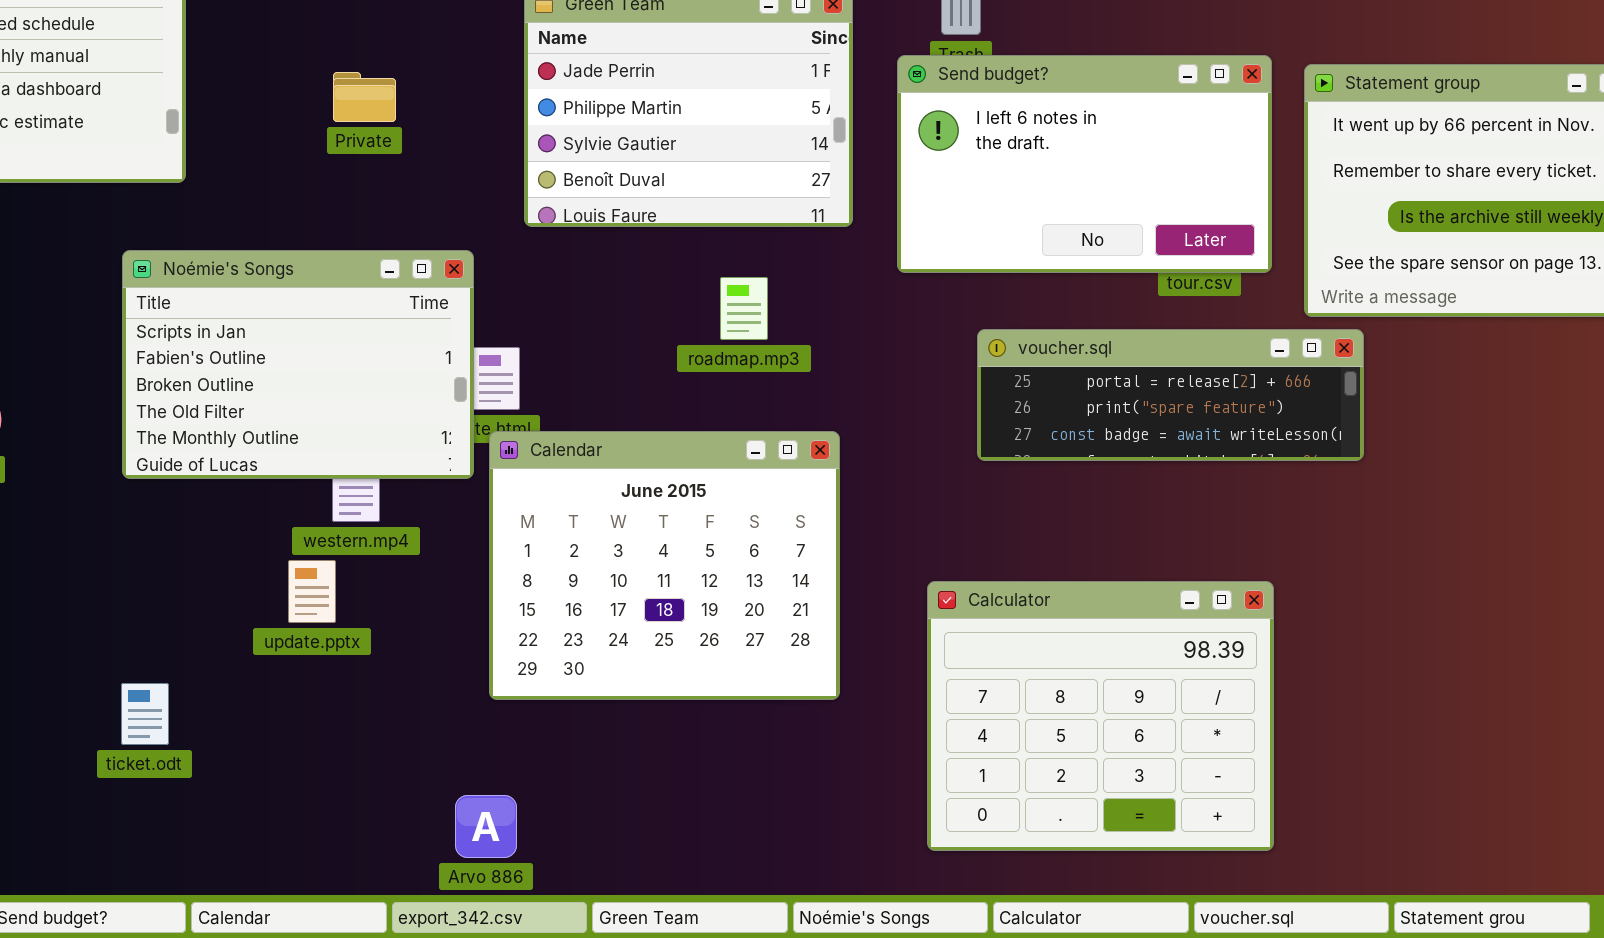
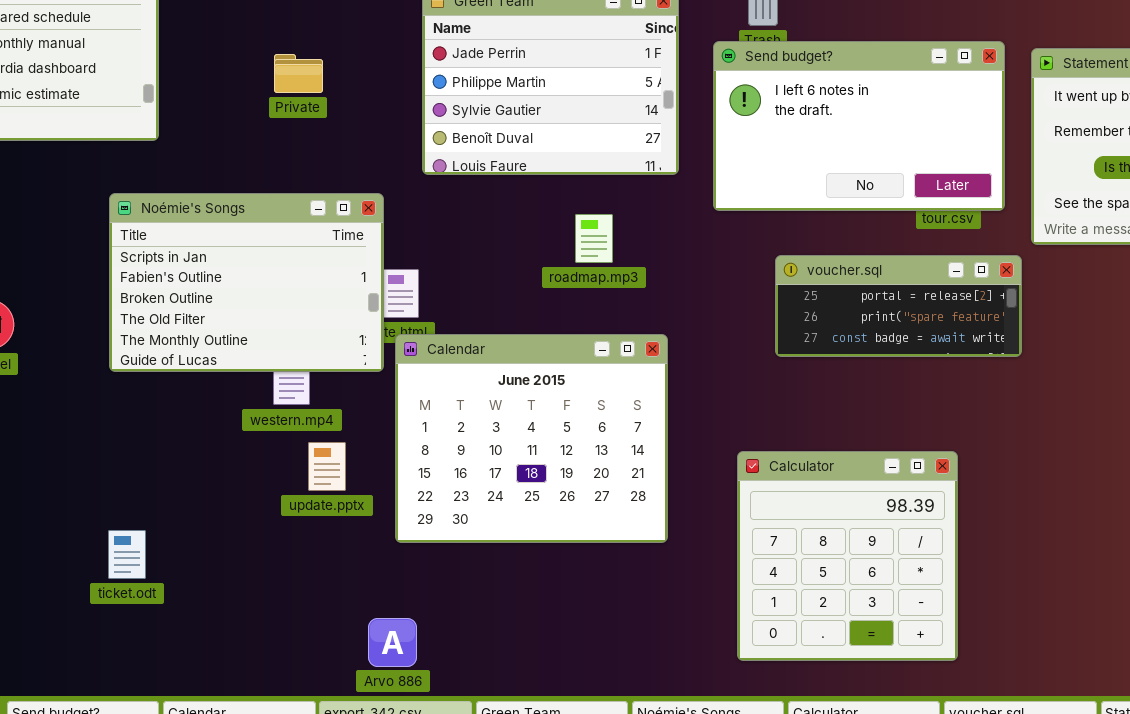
voucher.sql: [977,329,1364,461] -> [775,255,1022,357], resized
update.pptx: [288,560,336,623] -> [308,442,346,491], moved
Calculator: [927,581,1274,851] -> [737,451,958,661], resized

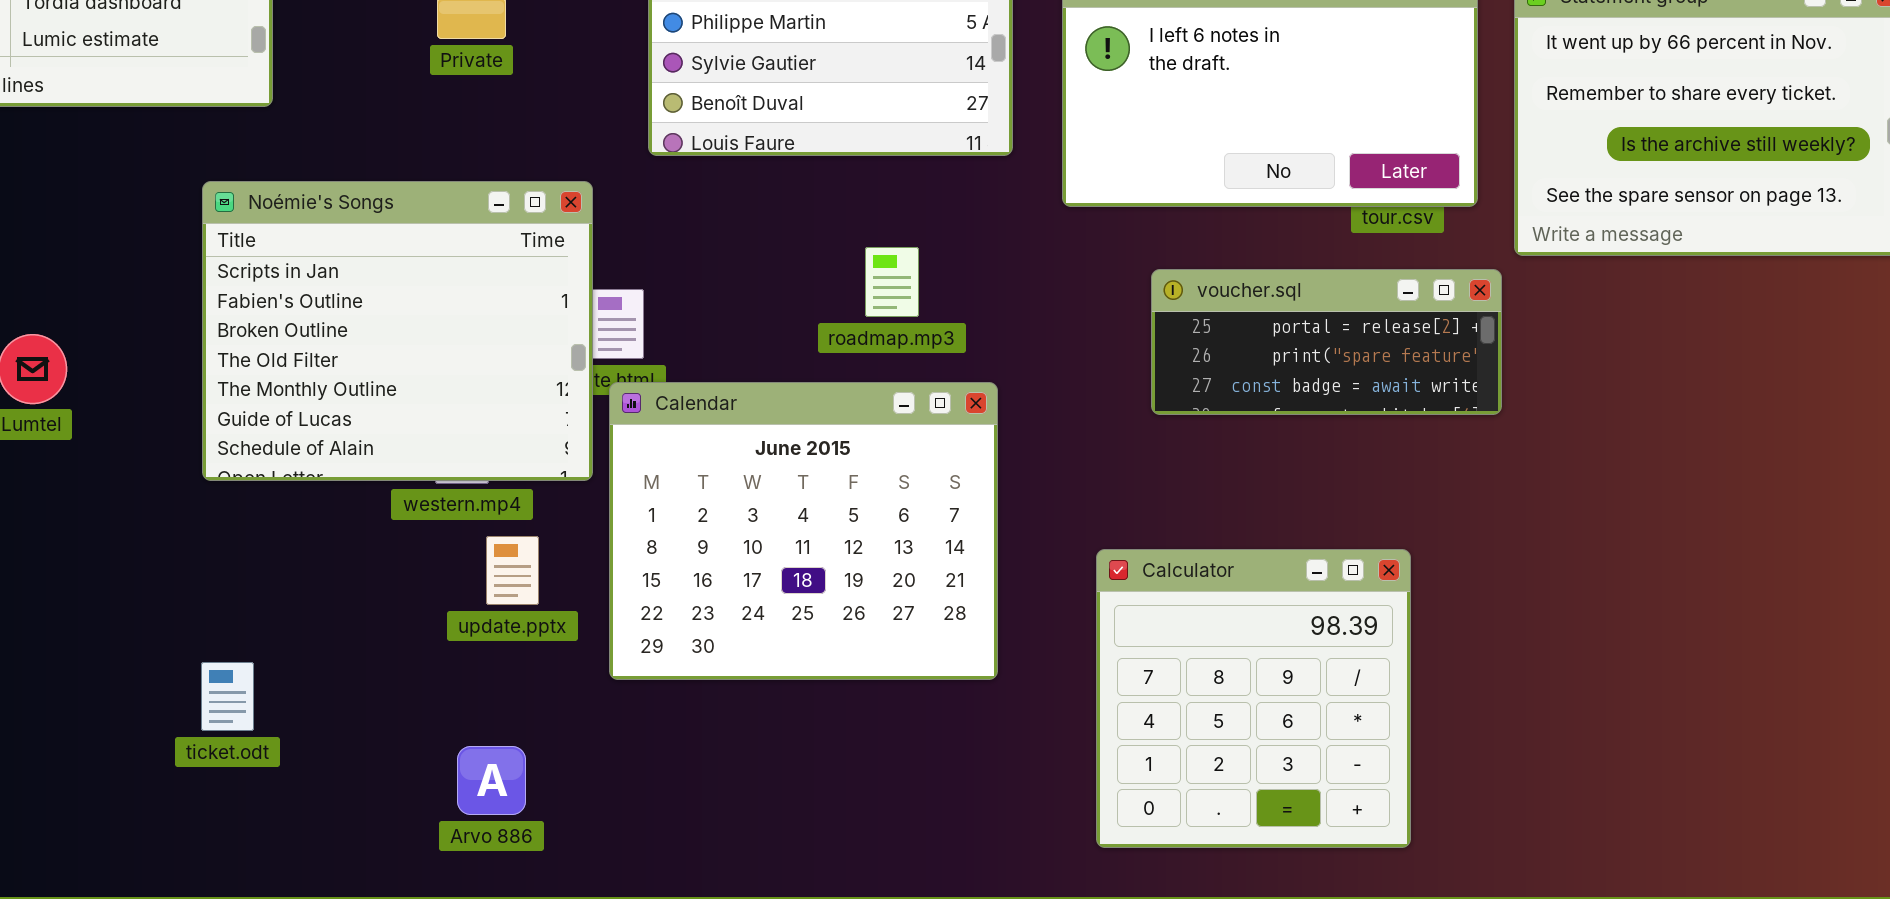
Noémie's Songs: [109,193,384,372] -> [202,181,593,481], resized
roadmap.mp3: [575,214,613,263] -> [865,247,919,317], moved
Arvo 886: [368,618,417,667] -> [457,746,526,815], moved

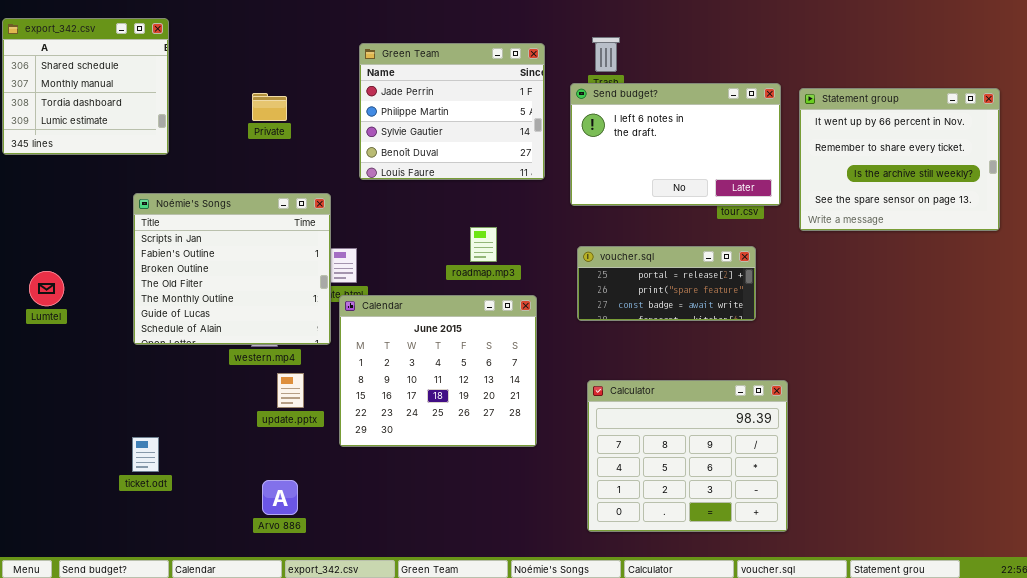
voucher.sql: [1151,269,1502,415] -> [577,246,756,321], moved
Calculator: [1096,549,1411,848] -> [587,380,788,532], resized

